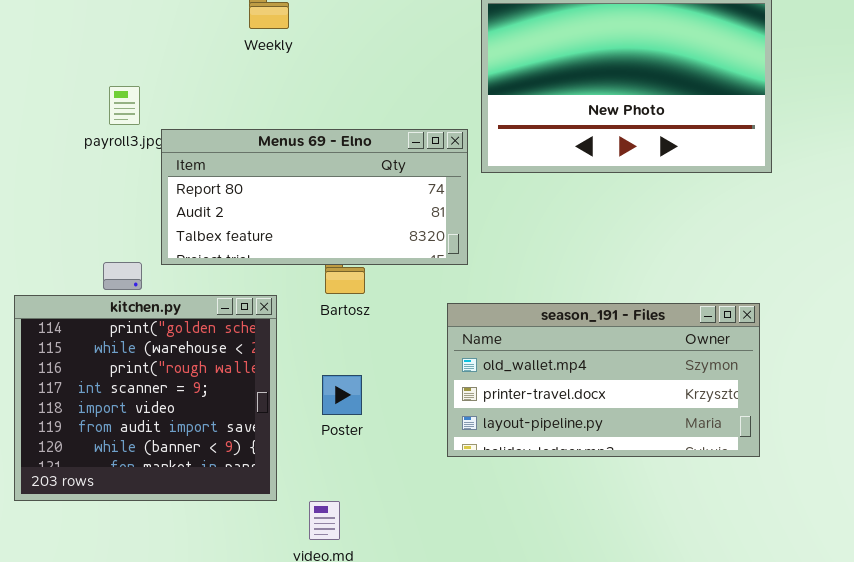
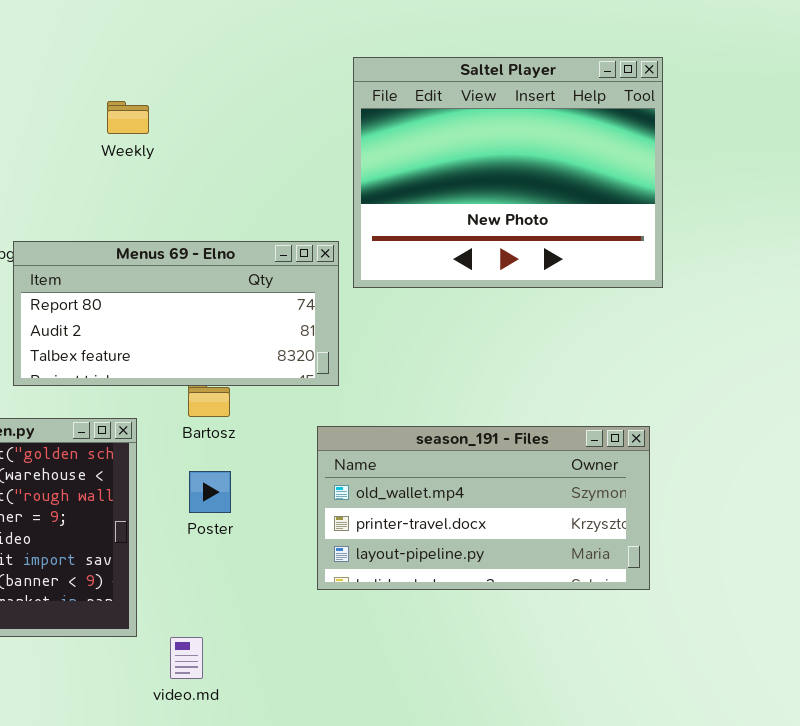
Poster: [322,375,362,415] -> [189,471,231,513], moved

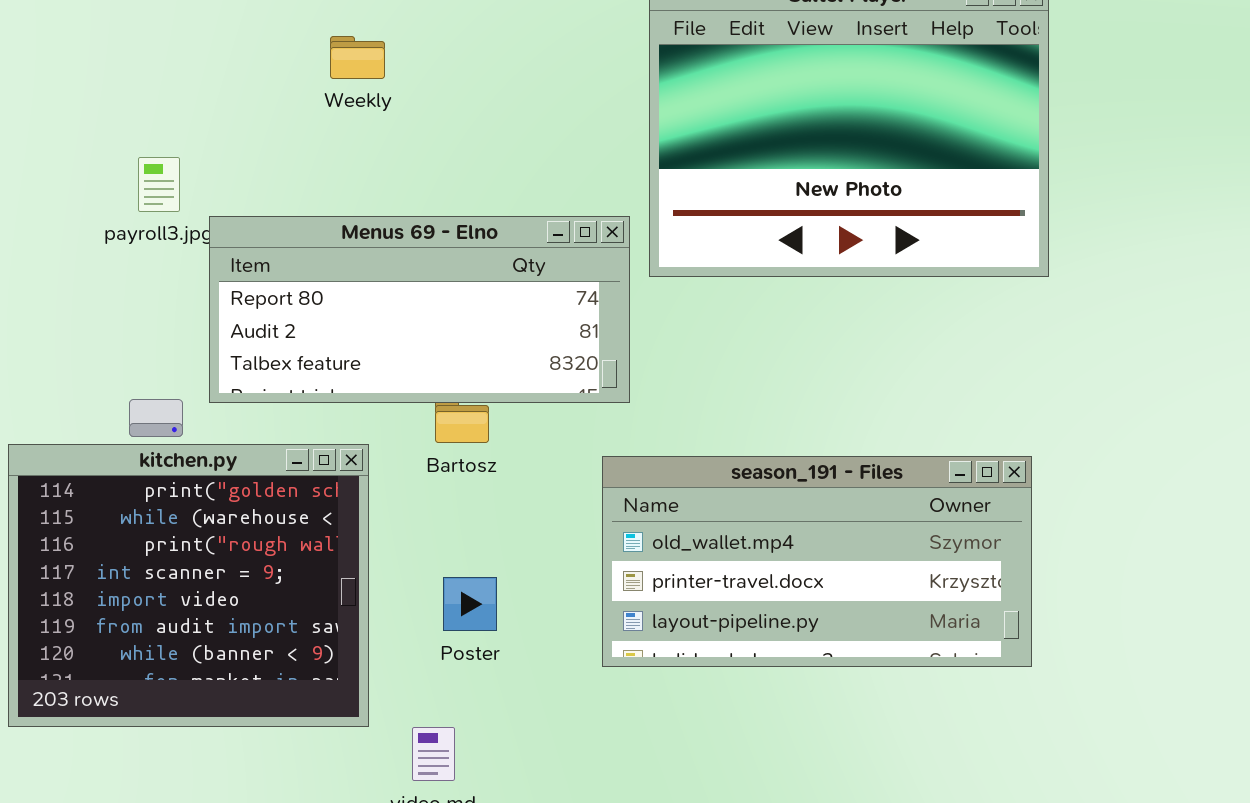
Poster: [189,471,231,513] -> [443,577,497,631], moved

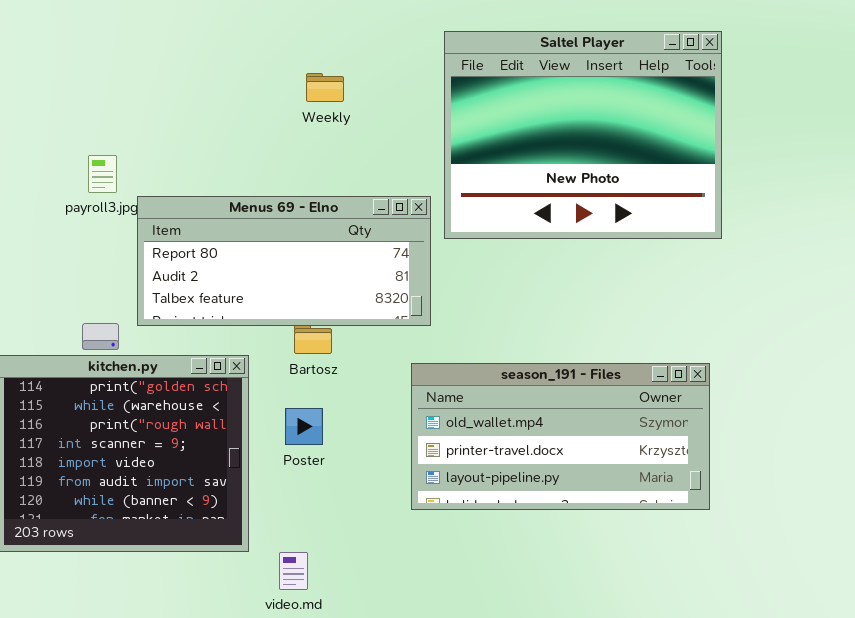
Weekly: [330,36,385,79] -> [306,73,344,102], moved
Poster: [443,577,497,631] -> [285,408,323,445], moved

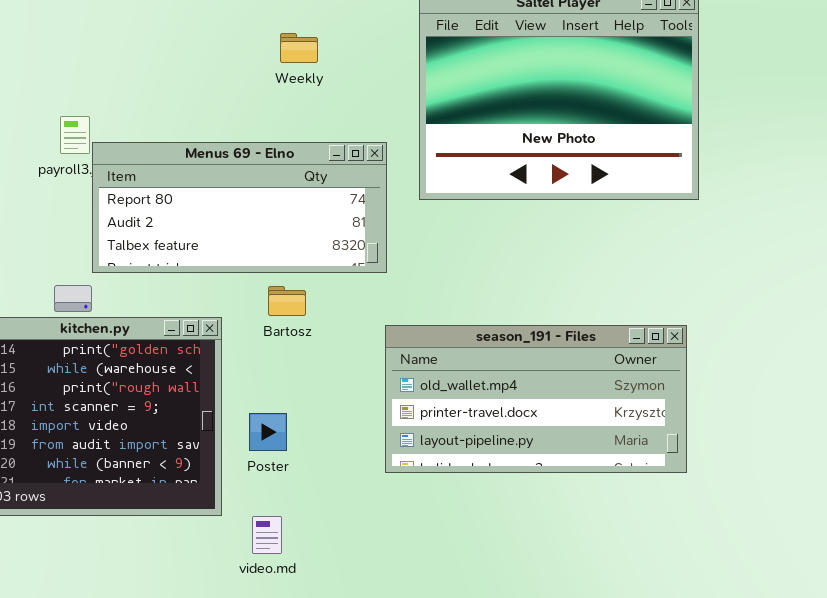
Menus 69 - Elno: [137,196,431,326] -> [92,142,387,273], moved
Poster: [285,408,323,445] -> [249,413,287,451], moved

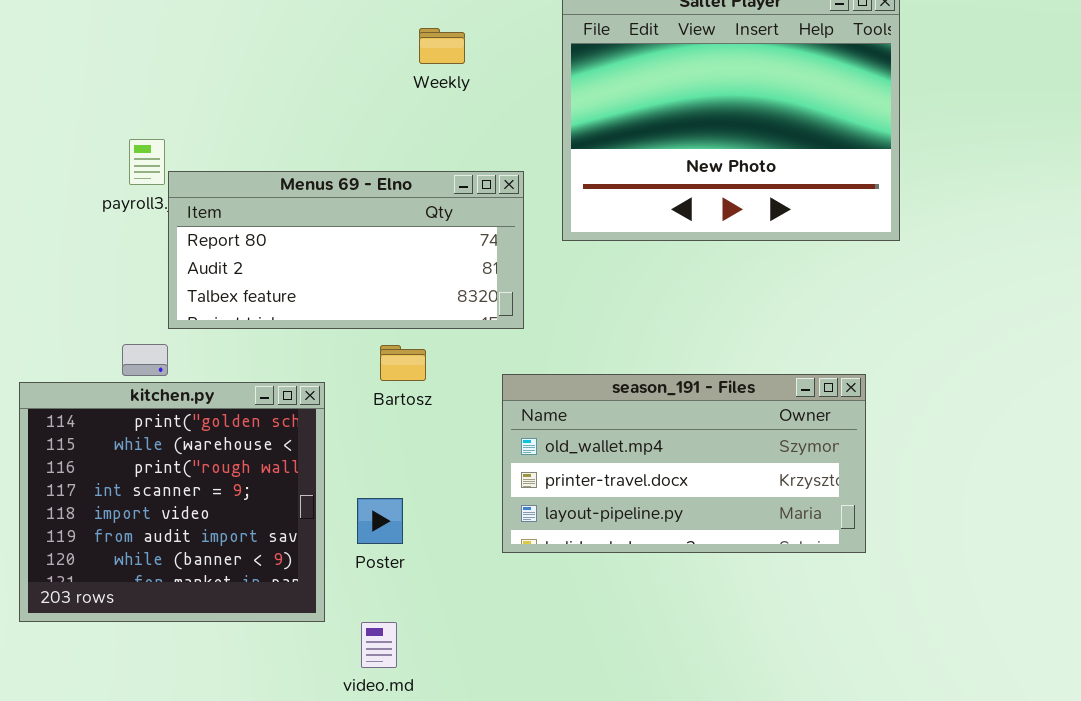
Weekly: [280,33,318,63] -> [419,28,465,64], moved
season_191 - Files: [385,325,687,473] -> [502,374,866,553], moved

